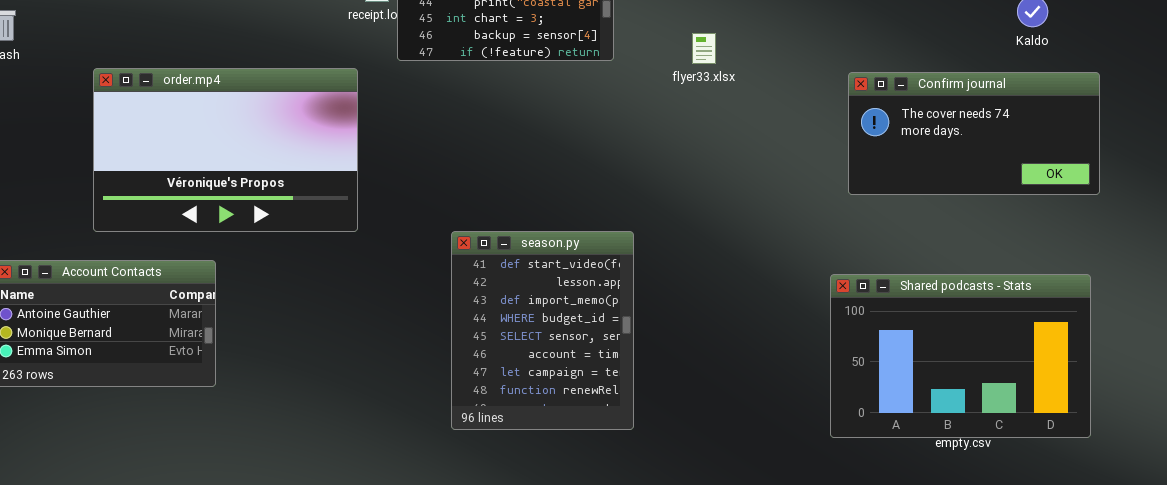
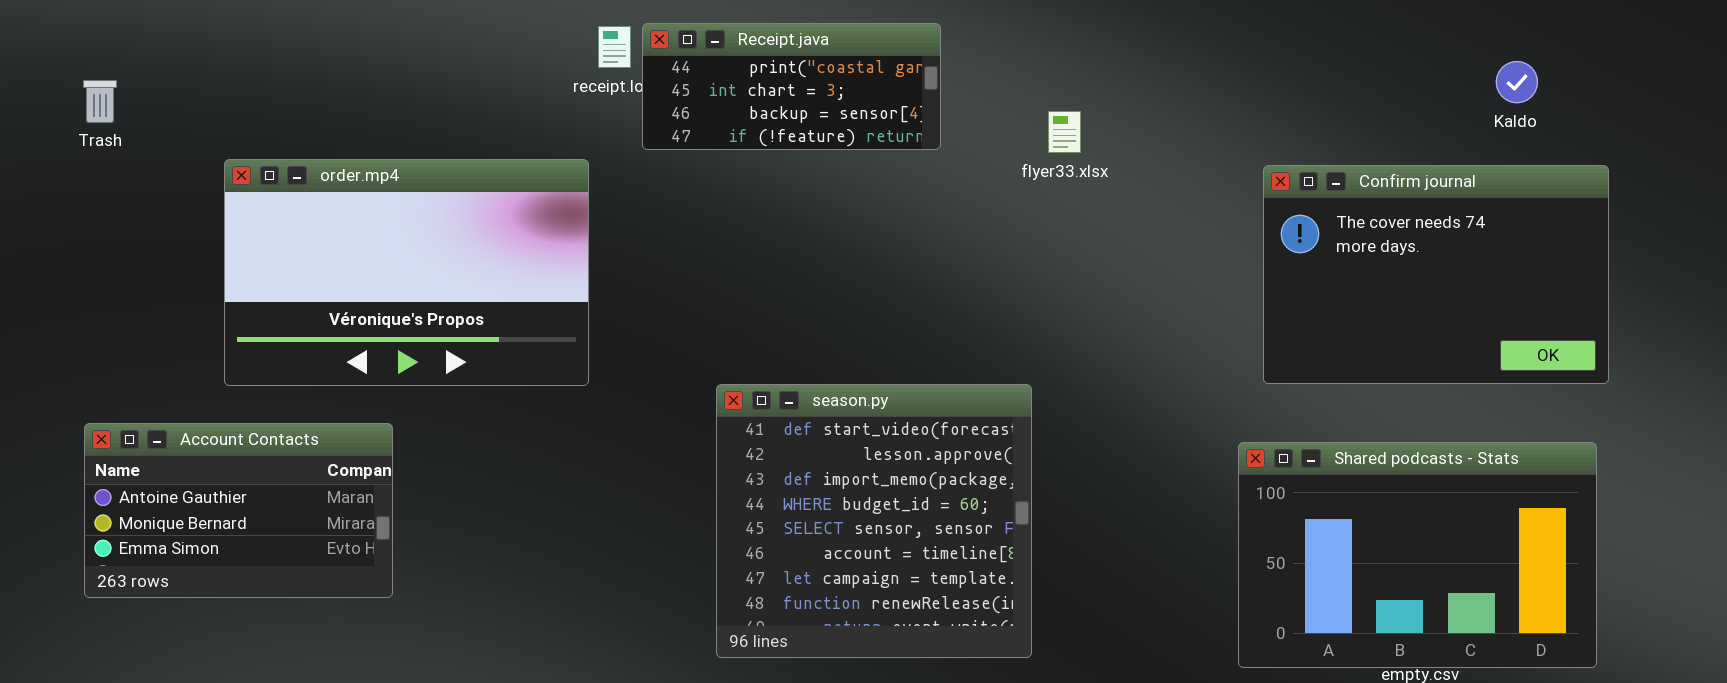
Confirm journal: [848,72,1100,195] -> [1263,165,1609,384], resized
season.py: [451,231,634,430] -> [716,384,1032,658], resized

